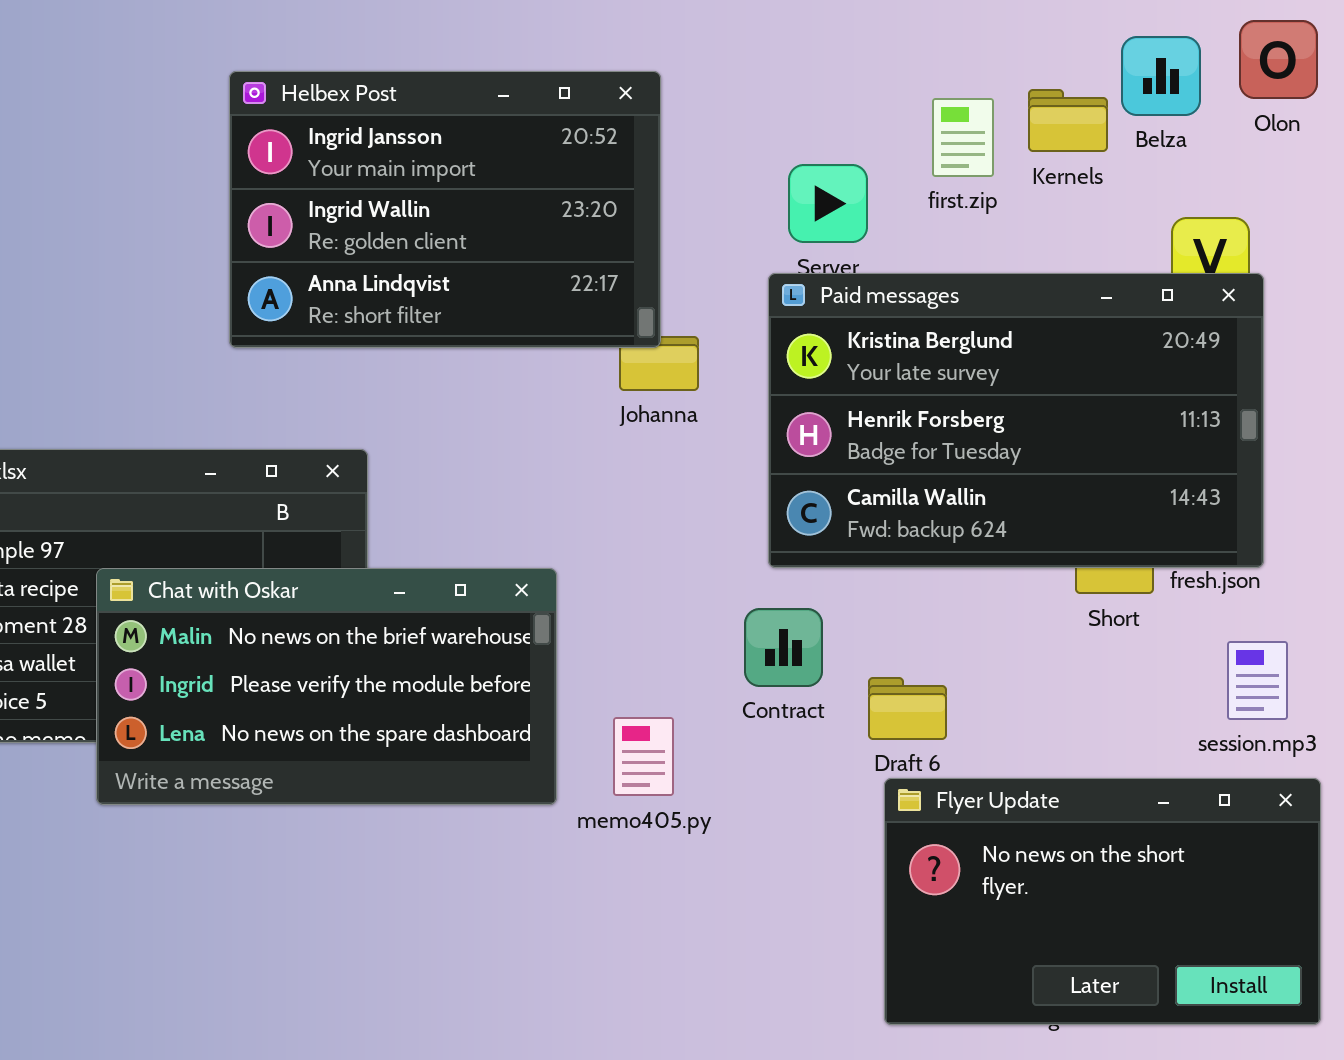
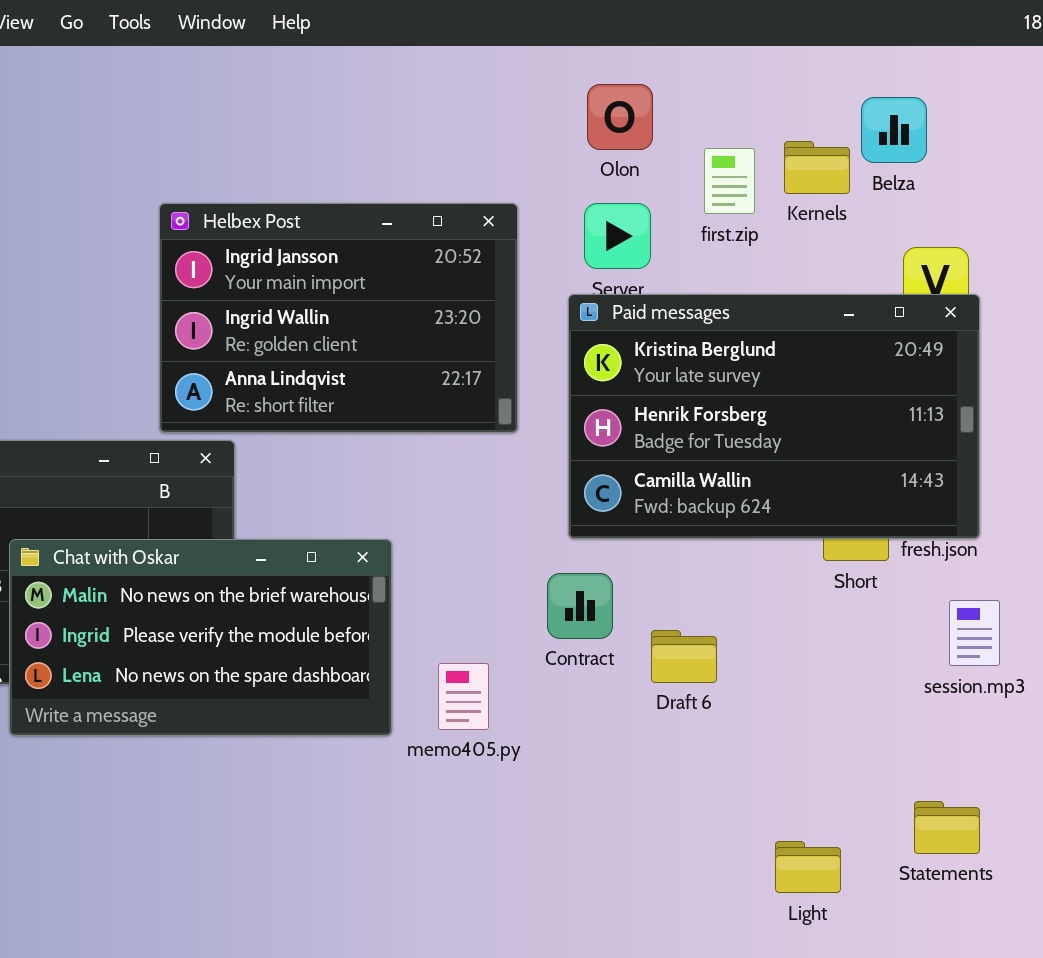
Olon: [1239,20,1318,99] -> [587,84,653,150], moved
Helbex Post: [229,71,661,348] -> [159,203,518,433], moved
Flyer Update: [884,778,1321,1025] -> none, closed

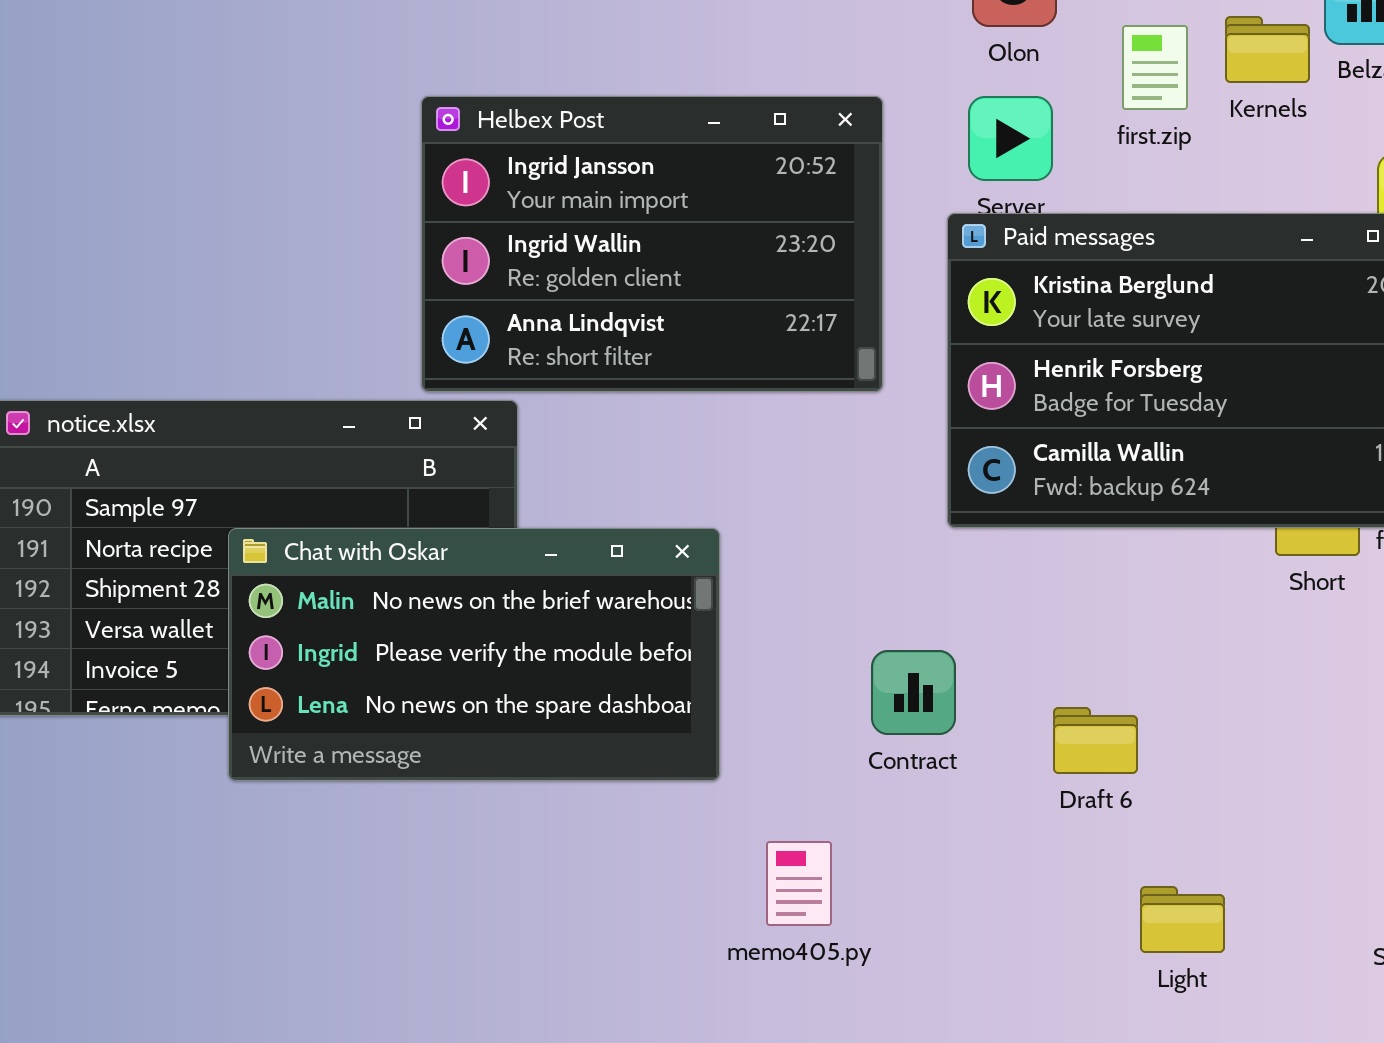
Contract: [547,573,613,639] -> [871,650,956,735], moved
Draft 6: [651,630,717,683] -> [1053,707,1138,774], moved
memo405.py: [438,663,489,730] -> [766,841,832,926], moved
Light: [775,841,841,893] -> [1140,886,1225,953], moved

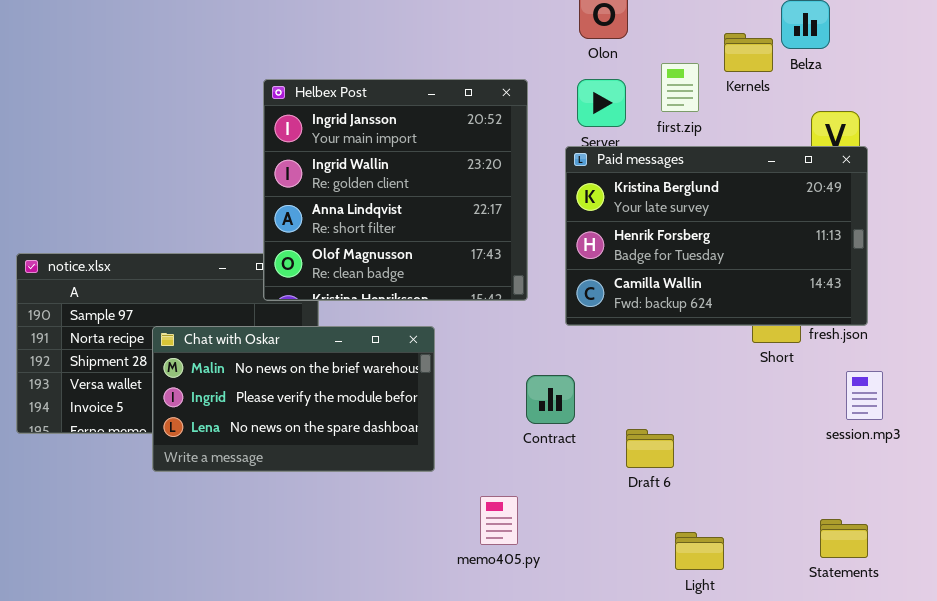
first.zip: [1122,25,1188,110] -> [661,63,699,112], moved
Helbex Post: [421,96,883,392] -> [263,79,528,301], resized
Contract: [871,650,956,735] -> [526,375,575,424], moved
memo405.py: [766,841,832,926] -> [480,496,518,545], moved

